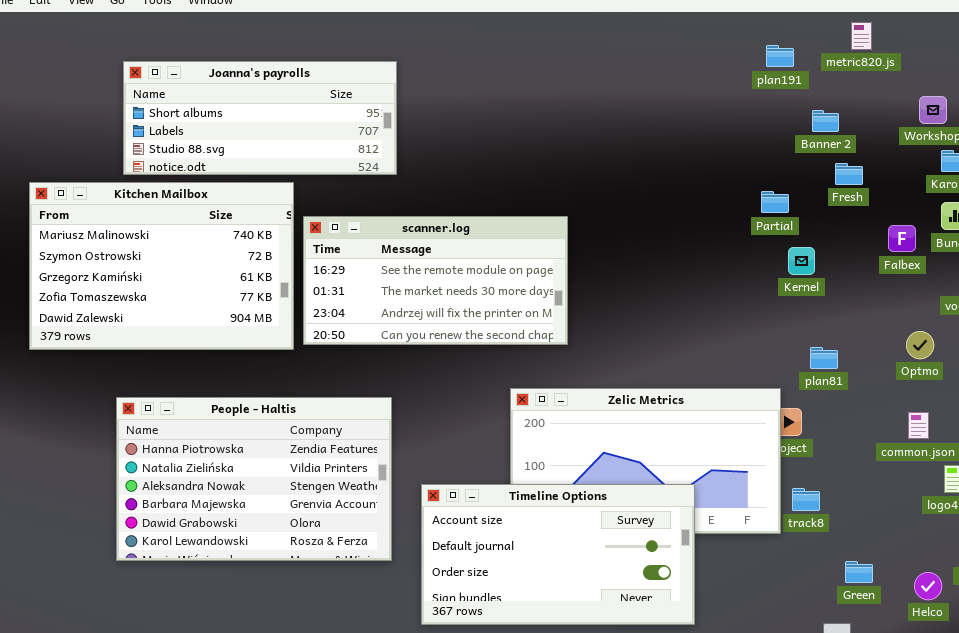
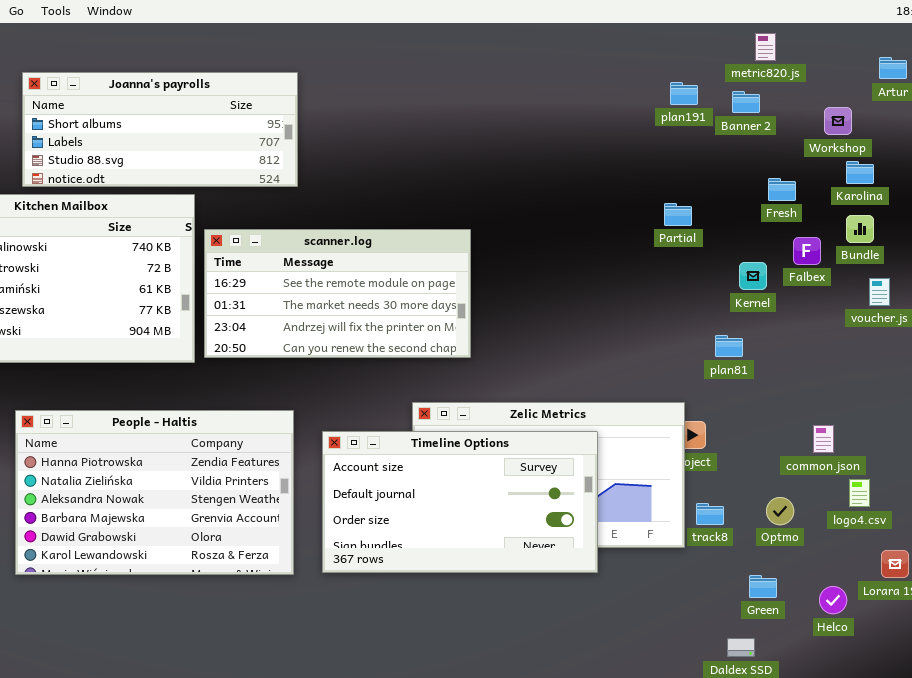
plan191: [766,45,794,67] -> [670,82,698,105], moved
Banner 2: [812,110,839,132] -> [732,91,760,113], moved
Fresh: [835,163,863,185] -> [768,178,796,201], moved
Kernel: [788,247,815,275] -> [739,262,767,290], moved
Optmo: [906,331,934,359] -> [766,497,794,525], moved
plan81: [810,347,838,369] -> [715,335,743,357], moved
Timeline Options: [421,484,695,625] -> [322,431,598,573], moved

